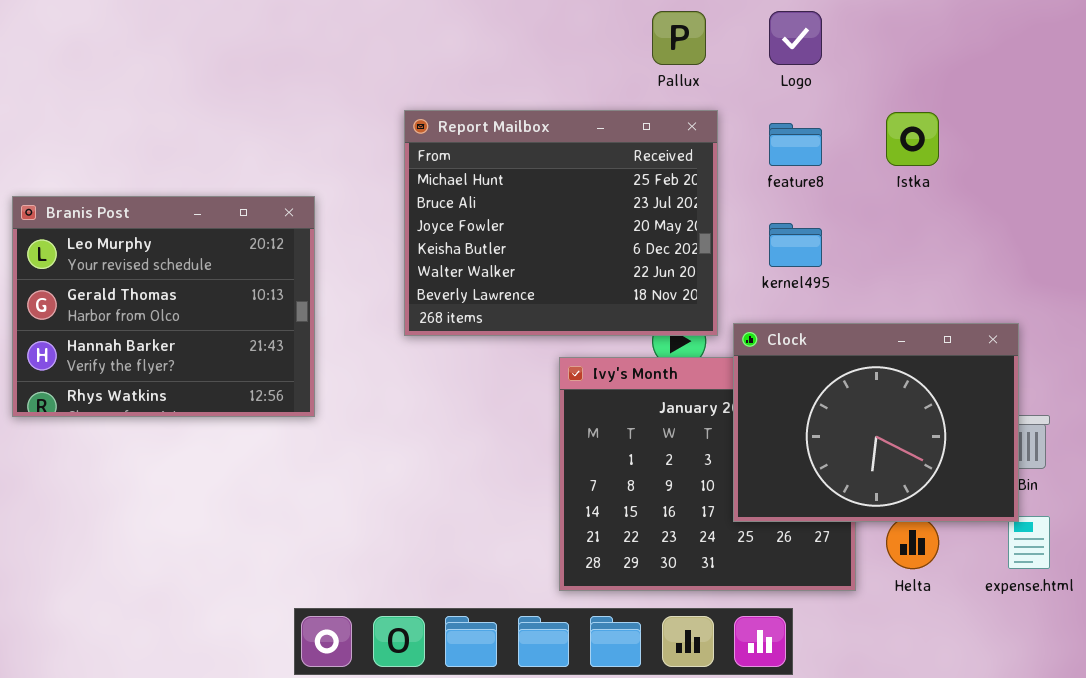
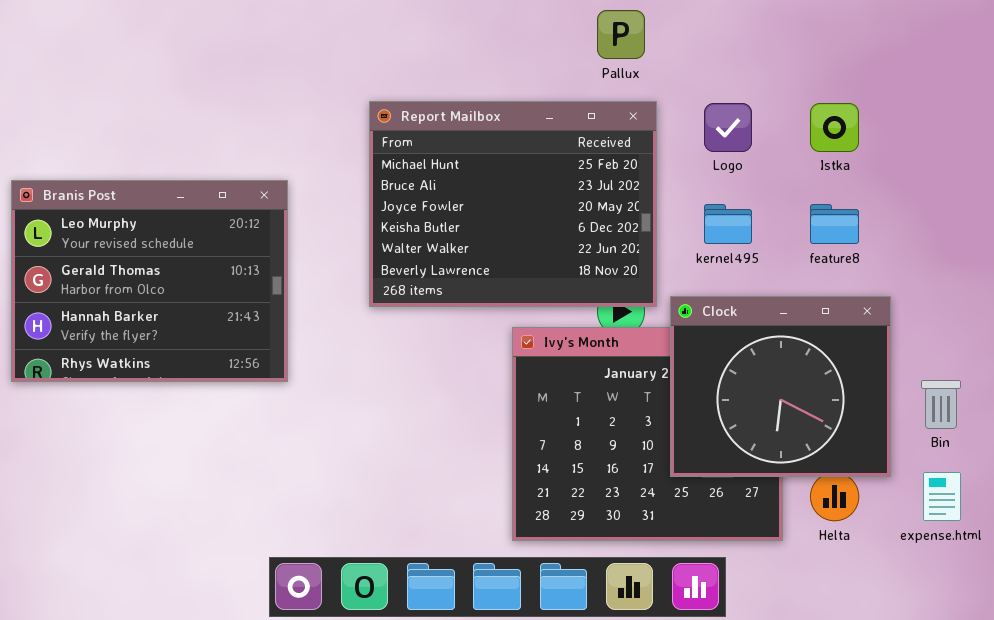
Logo: [769,11,822,65] -> [704,103,752,152], moved
feature8: [769,123,822,166] -> [810,204,859,244], moved
Clock: [733,323,1019,522] -> [670,296,891,477], resized

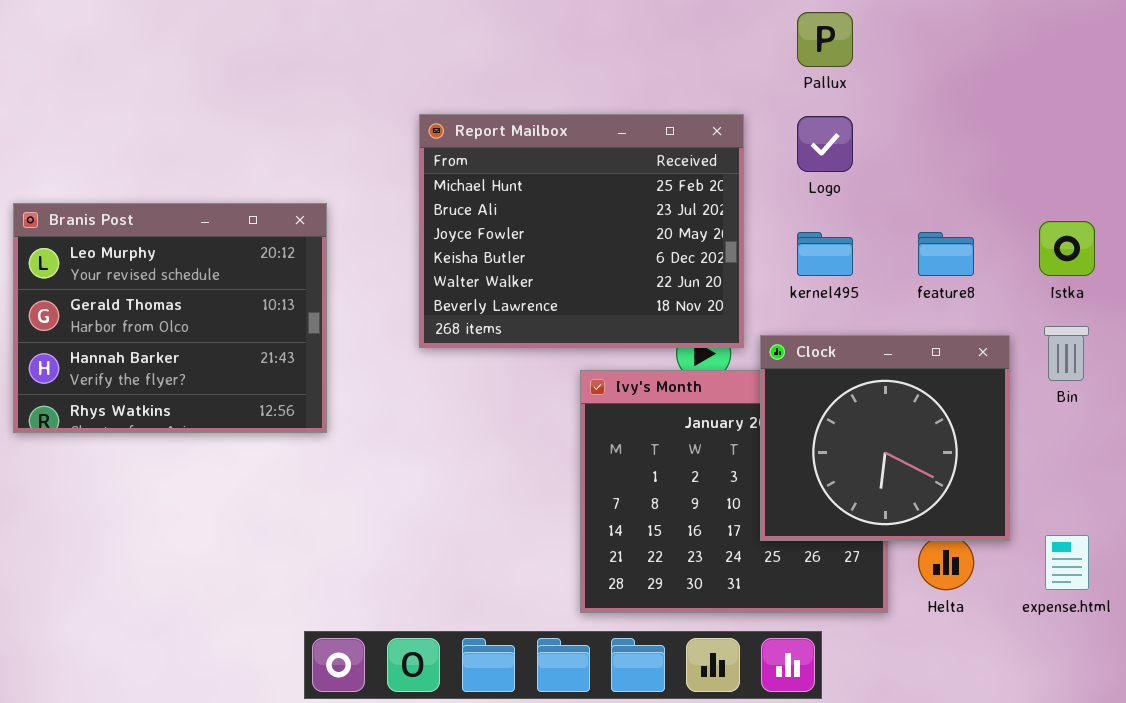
Pallux: [597,10,645,59] -> [797,12,853,67], moved
Istka: [810,103,859,152] -> [1039,221,1095,276], moved
Bin: [921,380,961,429] -> [1044,326,1089,381], moved

